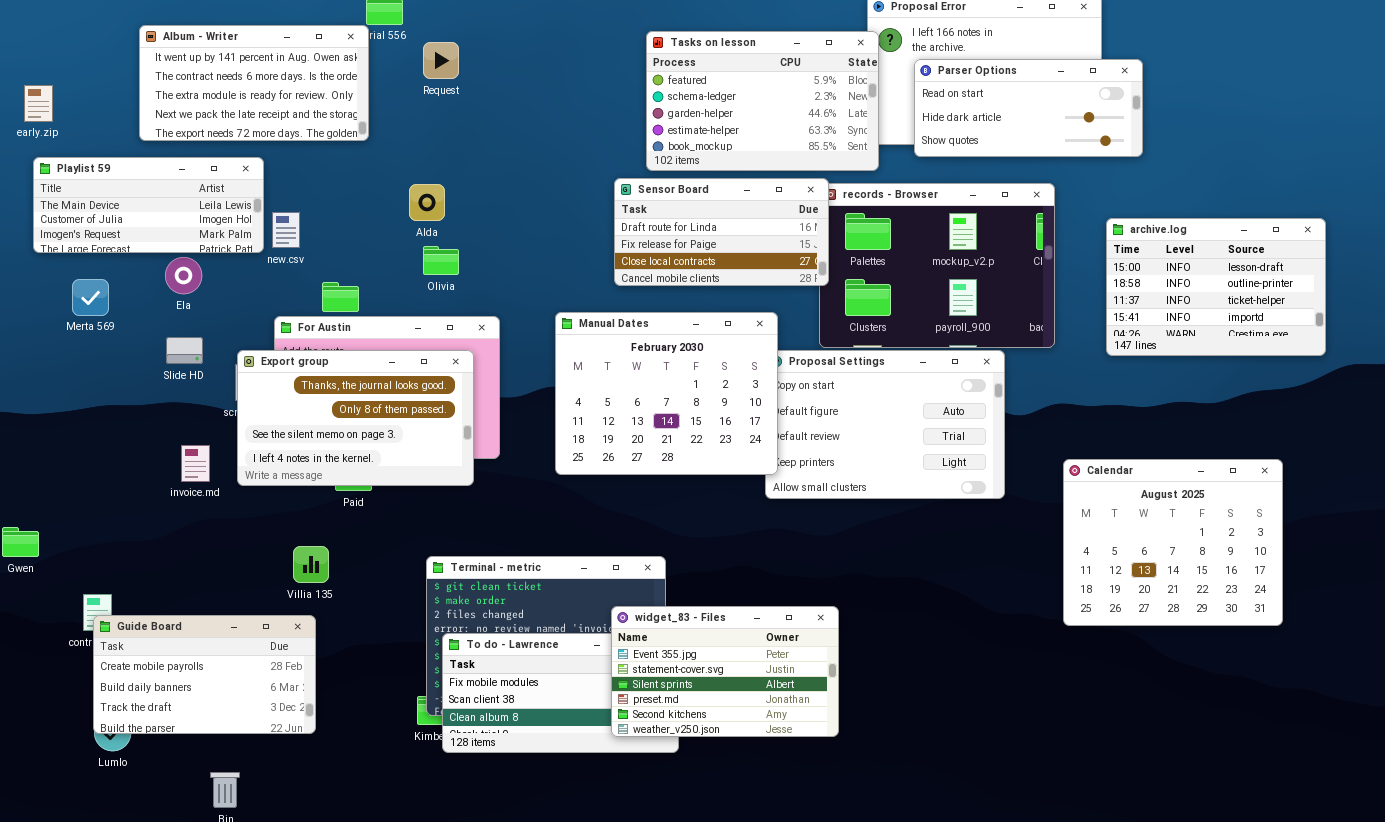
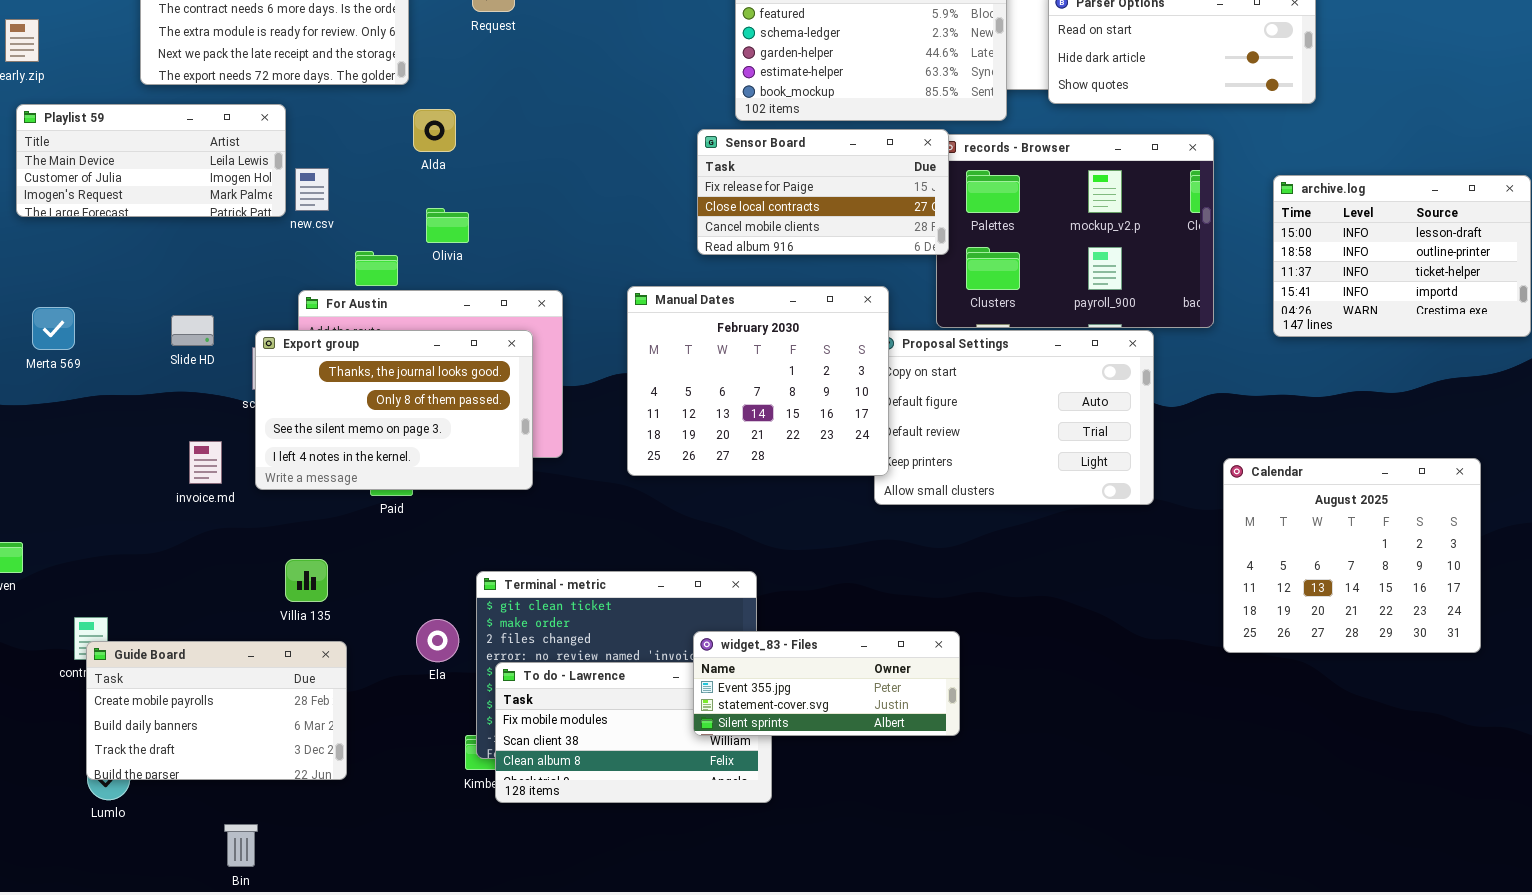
Sensor Board: [614,178,829,286] -> [697,129,949,255], scrolled down 1 row
Alda: [409,184,445,221] -> [413,109,456,152], moved
Olivia: [423,246,459,275] -> [426,208,469,243], moved
Ela: [165,257,202,294] -> [416,619,459,662], moved
Merta 569: [72,279,109,316] -> [32,307,75,350], moved
Villia 135: [293,546,329,583] -> [285,559,328,602], moved
widget_83 - Files: [611,606,839,737] -> [693,631,960,736], resized

